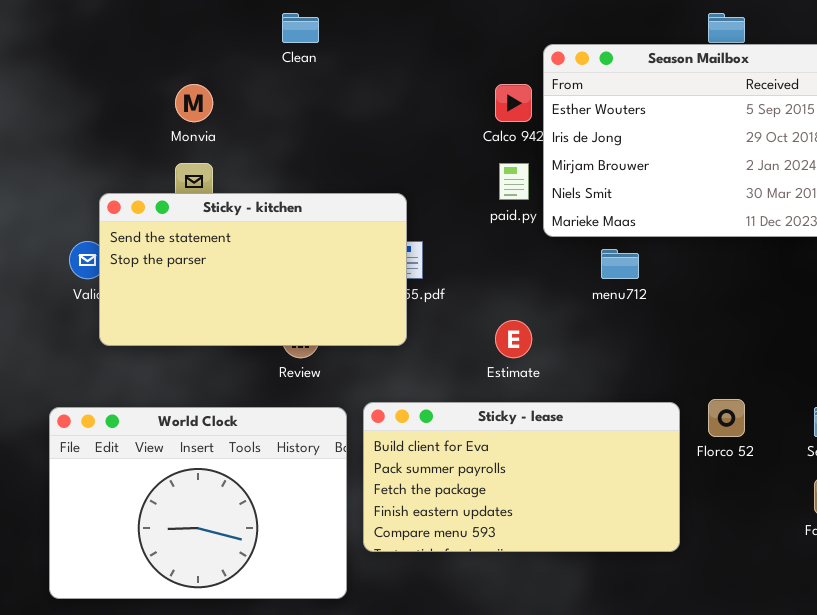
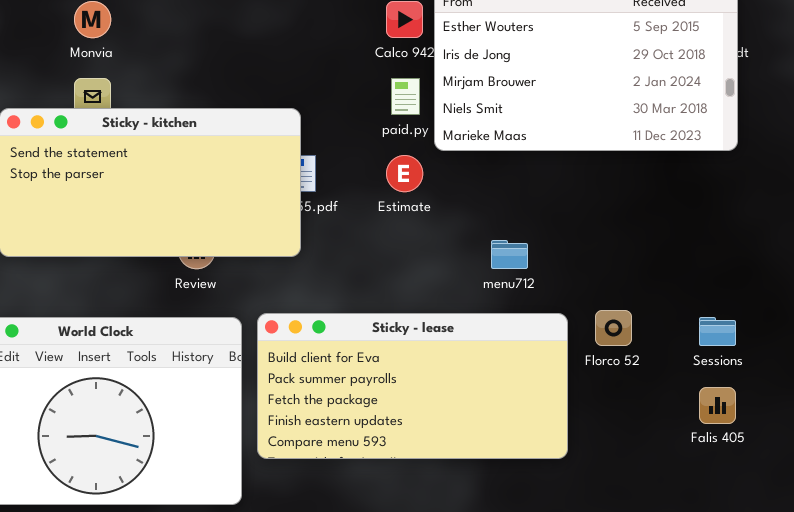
menu712: [601,249,639,279] -> [491,240,528,269], moved
Estimate: [495,320,532,358] -> [386,155,423,192], moved

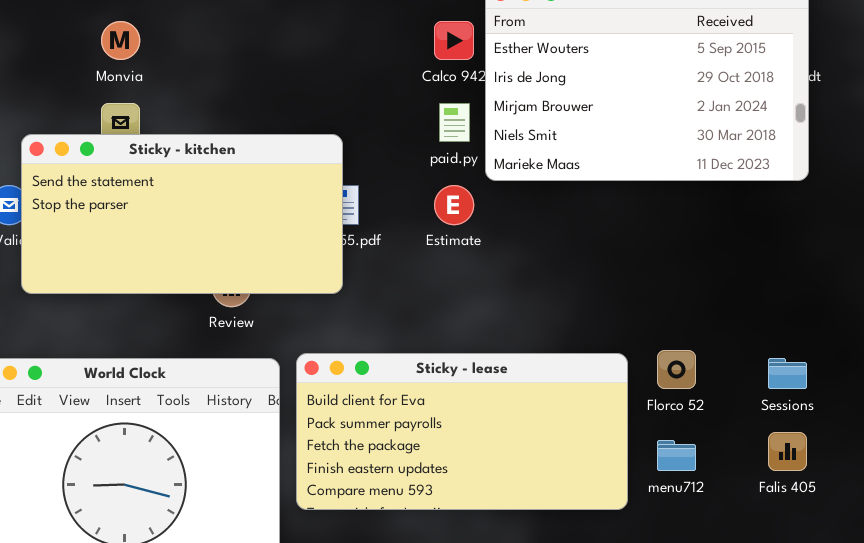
menu712: [491,240,528,269] -> [657,440,696,471], moved

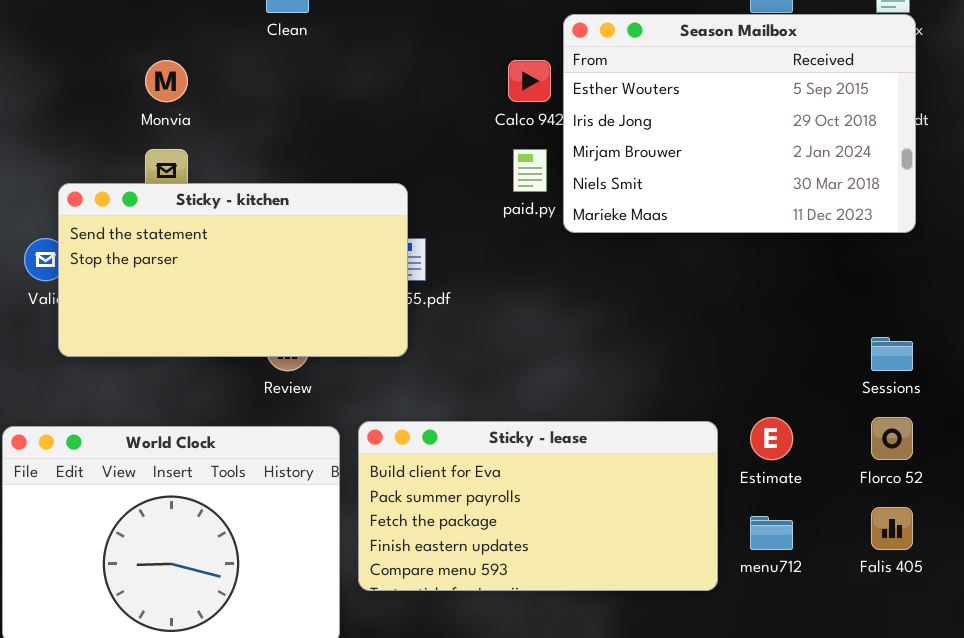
Estimate: [434,185,474,225] -> [750,417,793,460], moved
Florco 52: [657,350,696,389] -> [871,417,913,460], moved
Sessions: [768,358,807,389] -> [871,337,913,371], moved

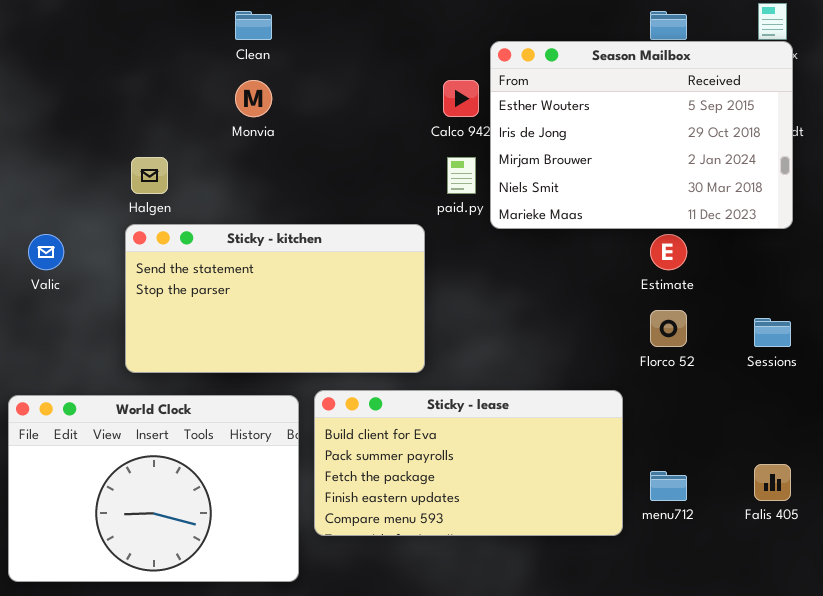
Monvia: [145,60,188,102] -> [235,80,272,117], moved
Sticky - kitchen: [58,183,408,357] -> [125,224,425,373], moved
Estimate: [750,417,793,460] -> [650,234,687,270], moved
Florco 52: [871,417,913,460] -> [650,310,687,347], moved

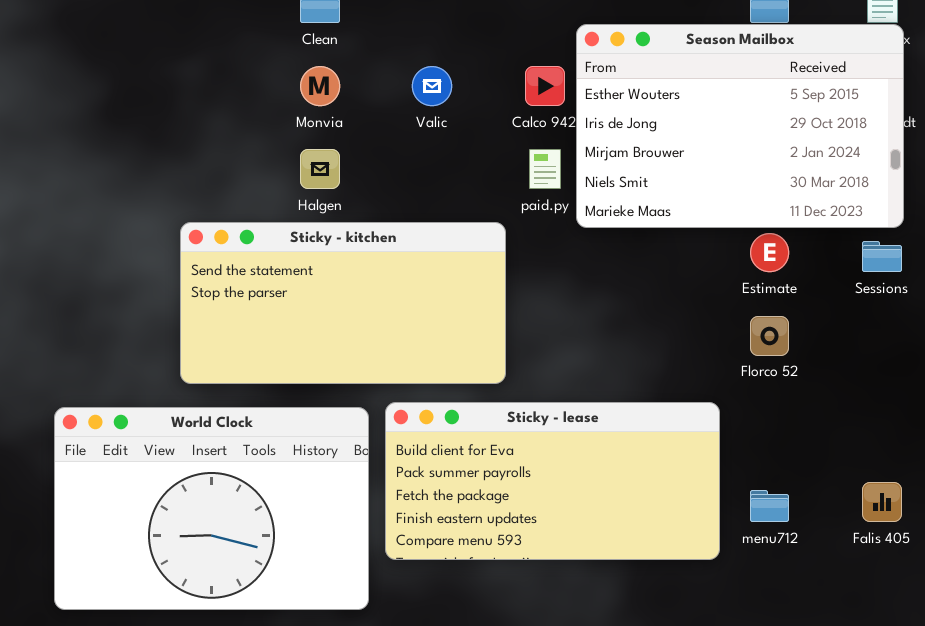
Halgen: [131,157,168,194] -> [300,149,340,189], moved
Valic: [28,234,64,270] -> [412,66,452,106], moved
Sessions: [754,318,791,347] -> [862,241,902,272], moved

